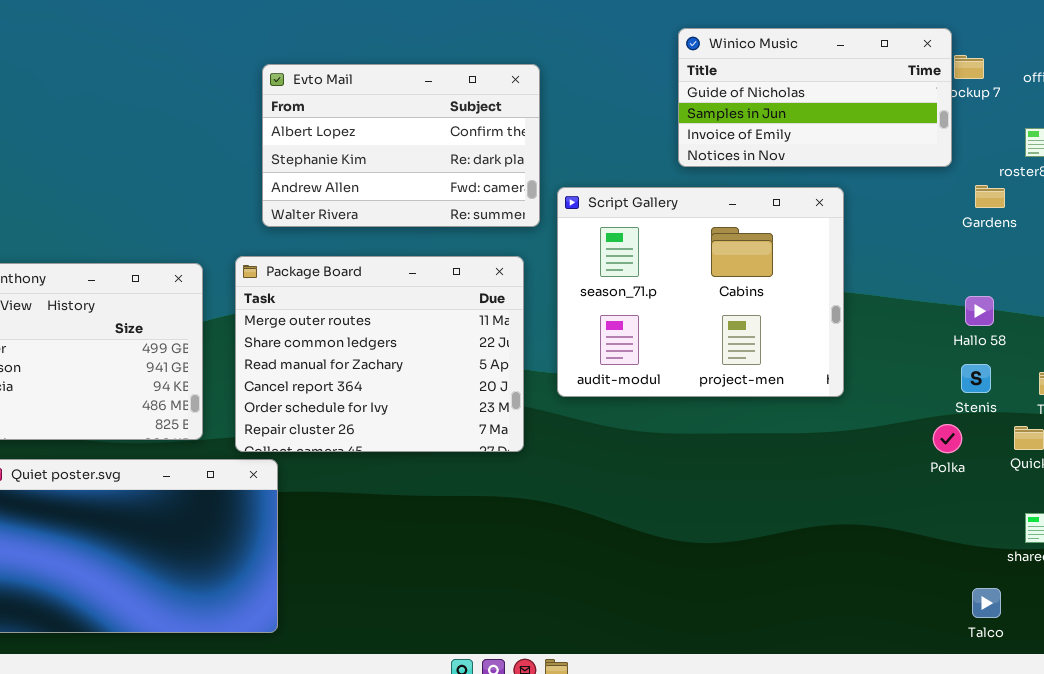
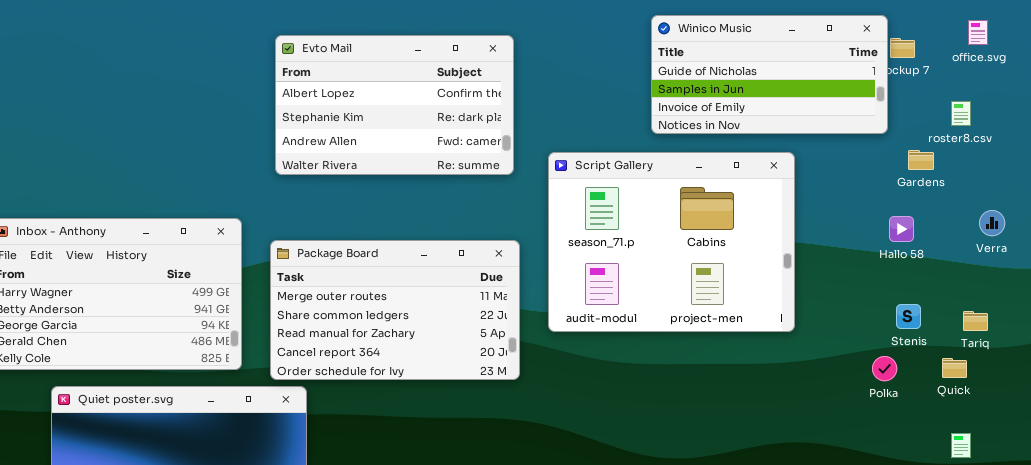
Evto Mail: [262,64,540,227] -> [275,35,514,175], moved
Package Board: [235,256,524,452] -> [270,240,520,380], resized
Hallo 58: [965,296,994,326] -> [889,216,914,242], moved

